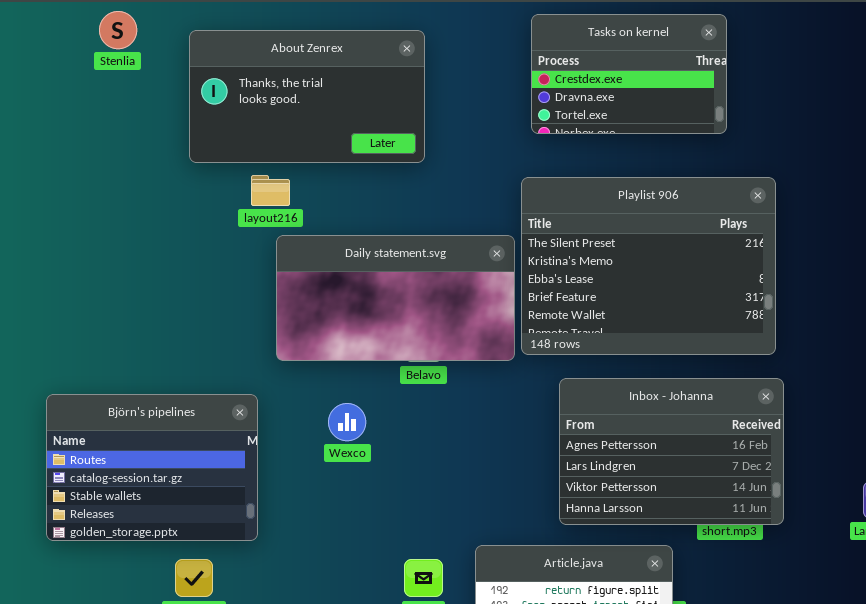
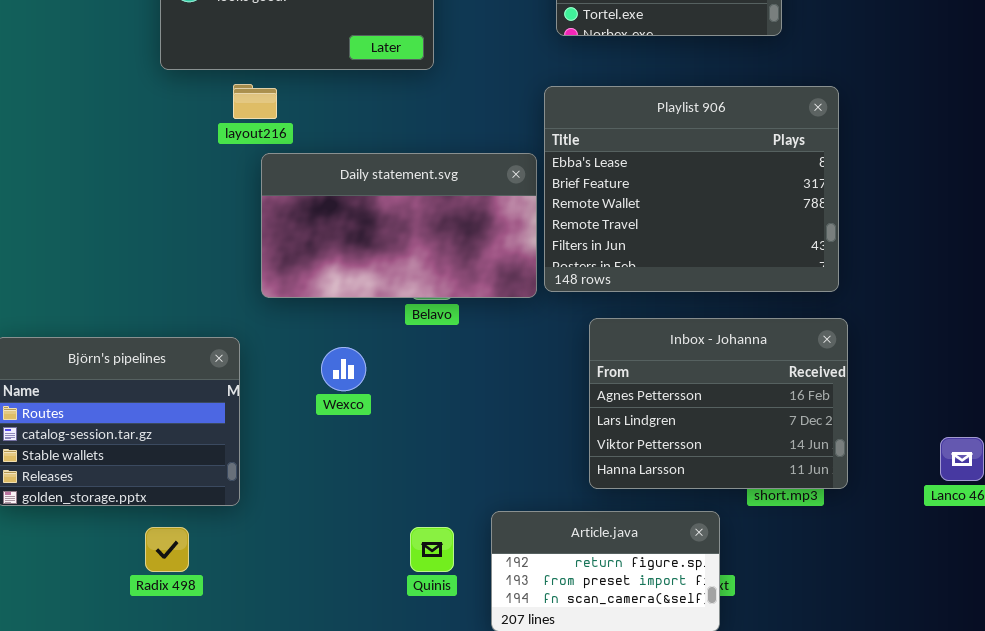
Playlist 906: [521,177,776,355] -> [544,86,839,292], scrolled down 2 rows

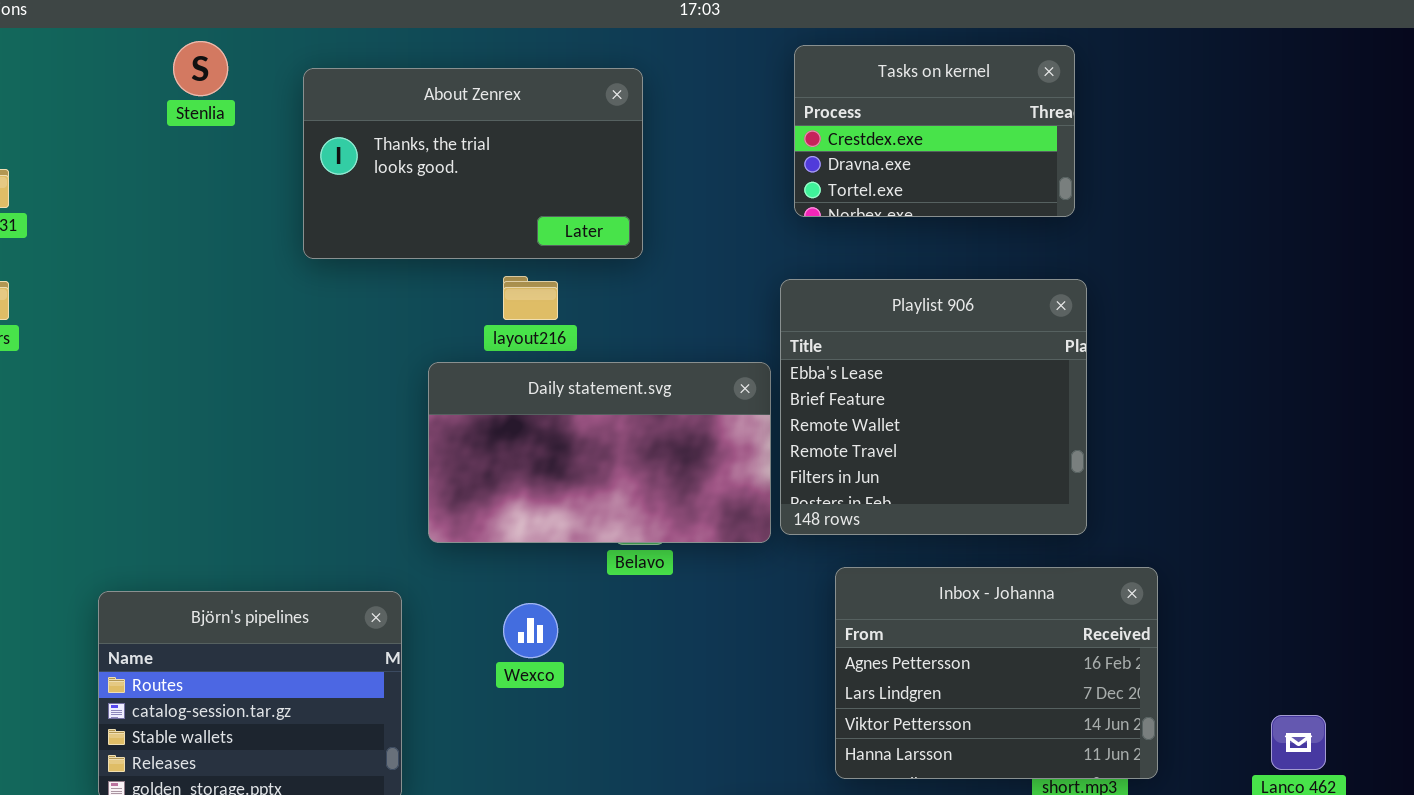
layout216: [233,84,277,119] -> [503,276,558,320], moved
Playlist 906: [544,86,839,292] -> [780,279,1087,535], resized

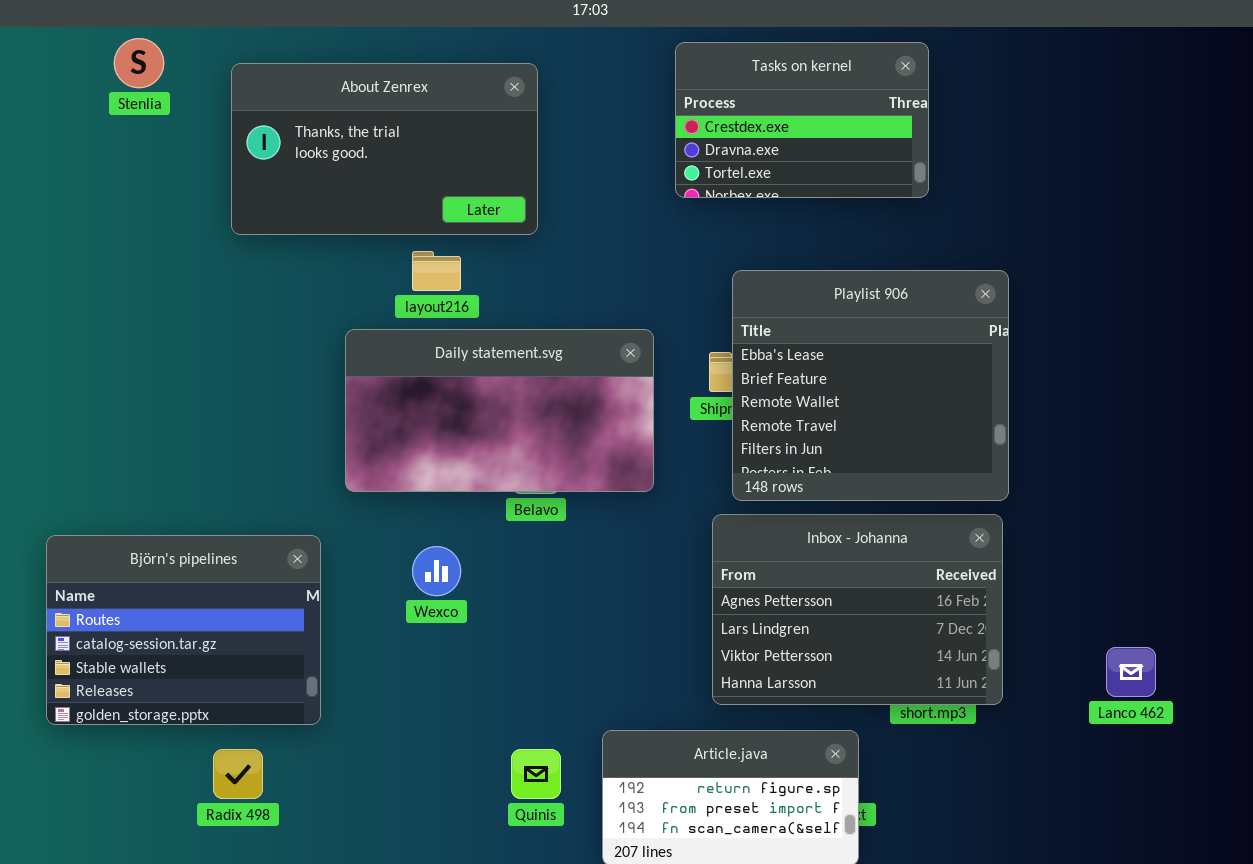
Playlist 906: [780,279,1087,535] -> [732,270,1009,501], moved

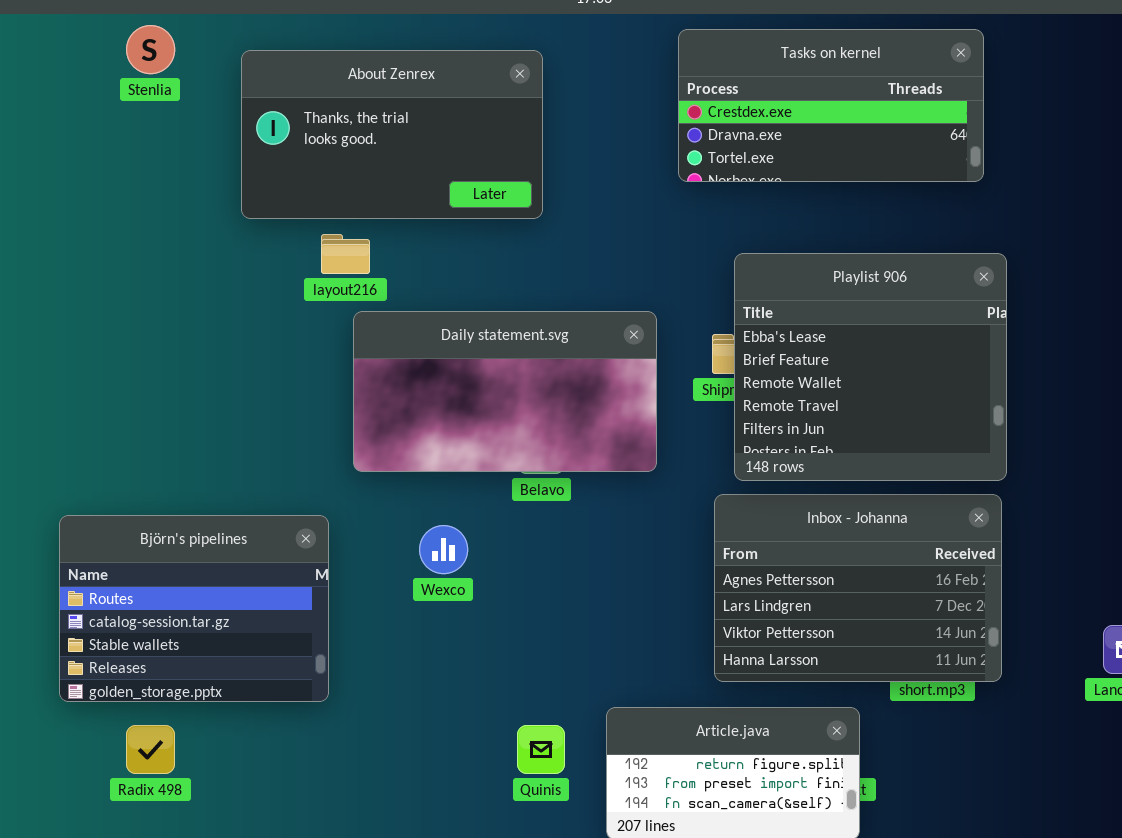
Tasks on kernel: [675,42,929,198] -> [678,29,984,182], resized
layout216: [412,251,461,291] -> [321,234,370,274], moved
Radix 498: [213,749,263,799] -> [126,725,175,774], moved

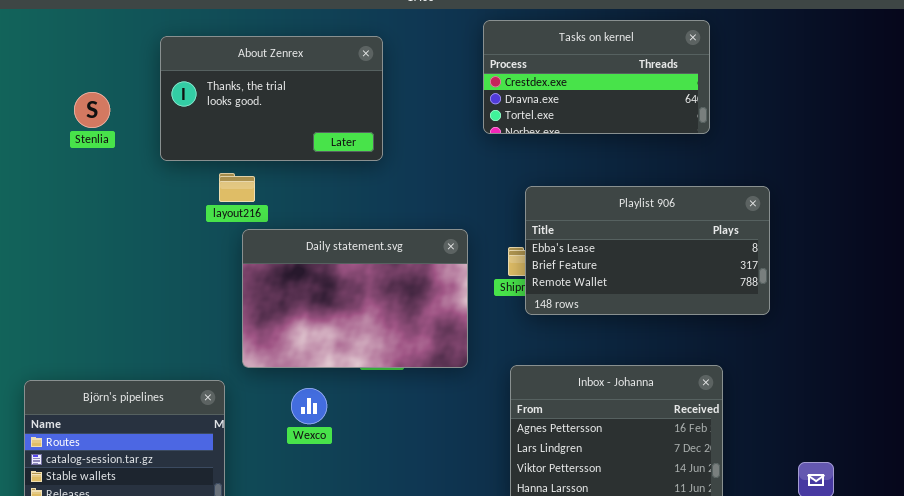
Stenlia: [126,25,175,74] -> [74,92,110,128], moved
Playlist 906: [734,253,1007,481] -> [525,186,770,315], resized
Daily statement.svg: [353,311,657,472] -> [242,229,468,368], resized

